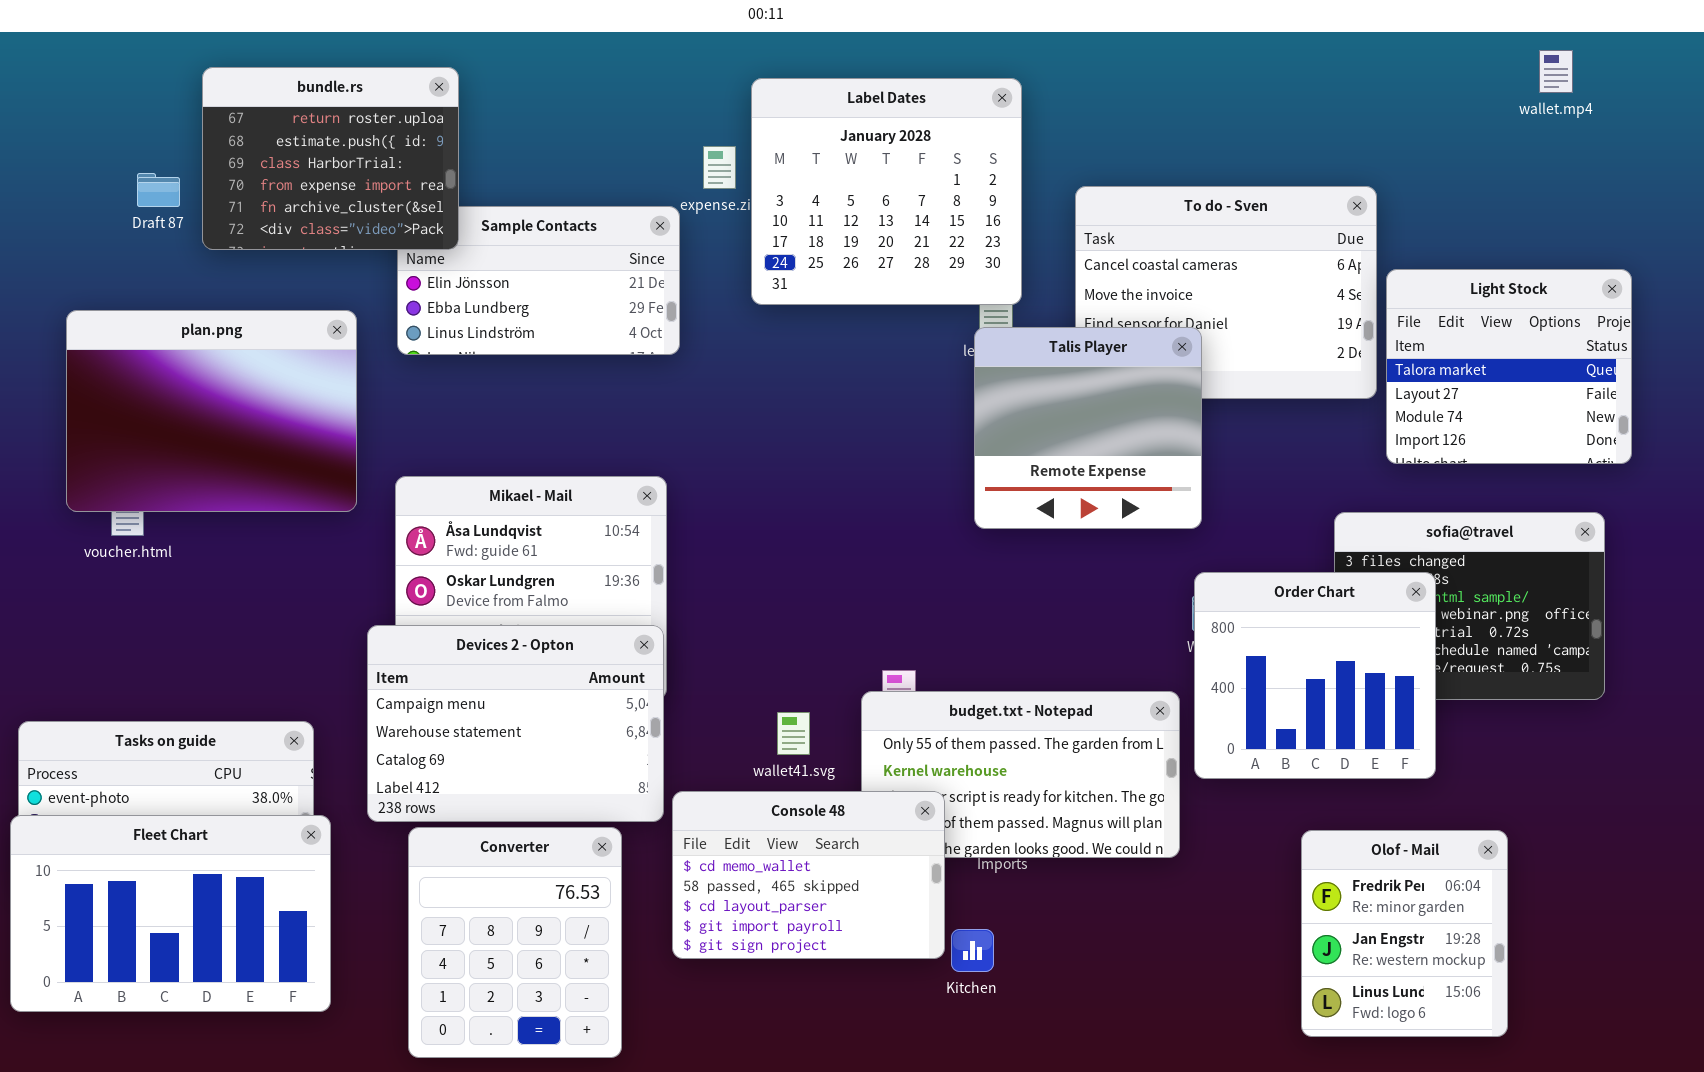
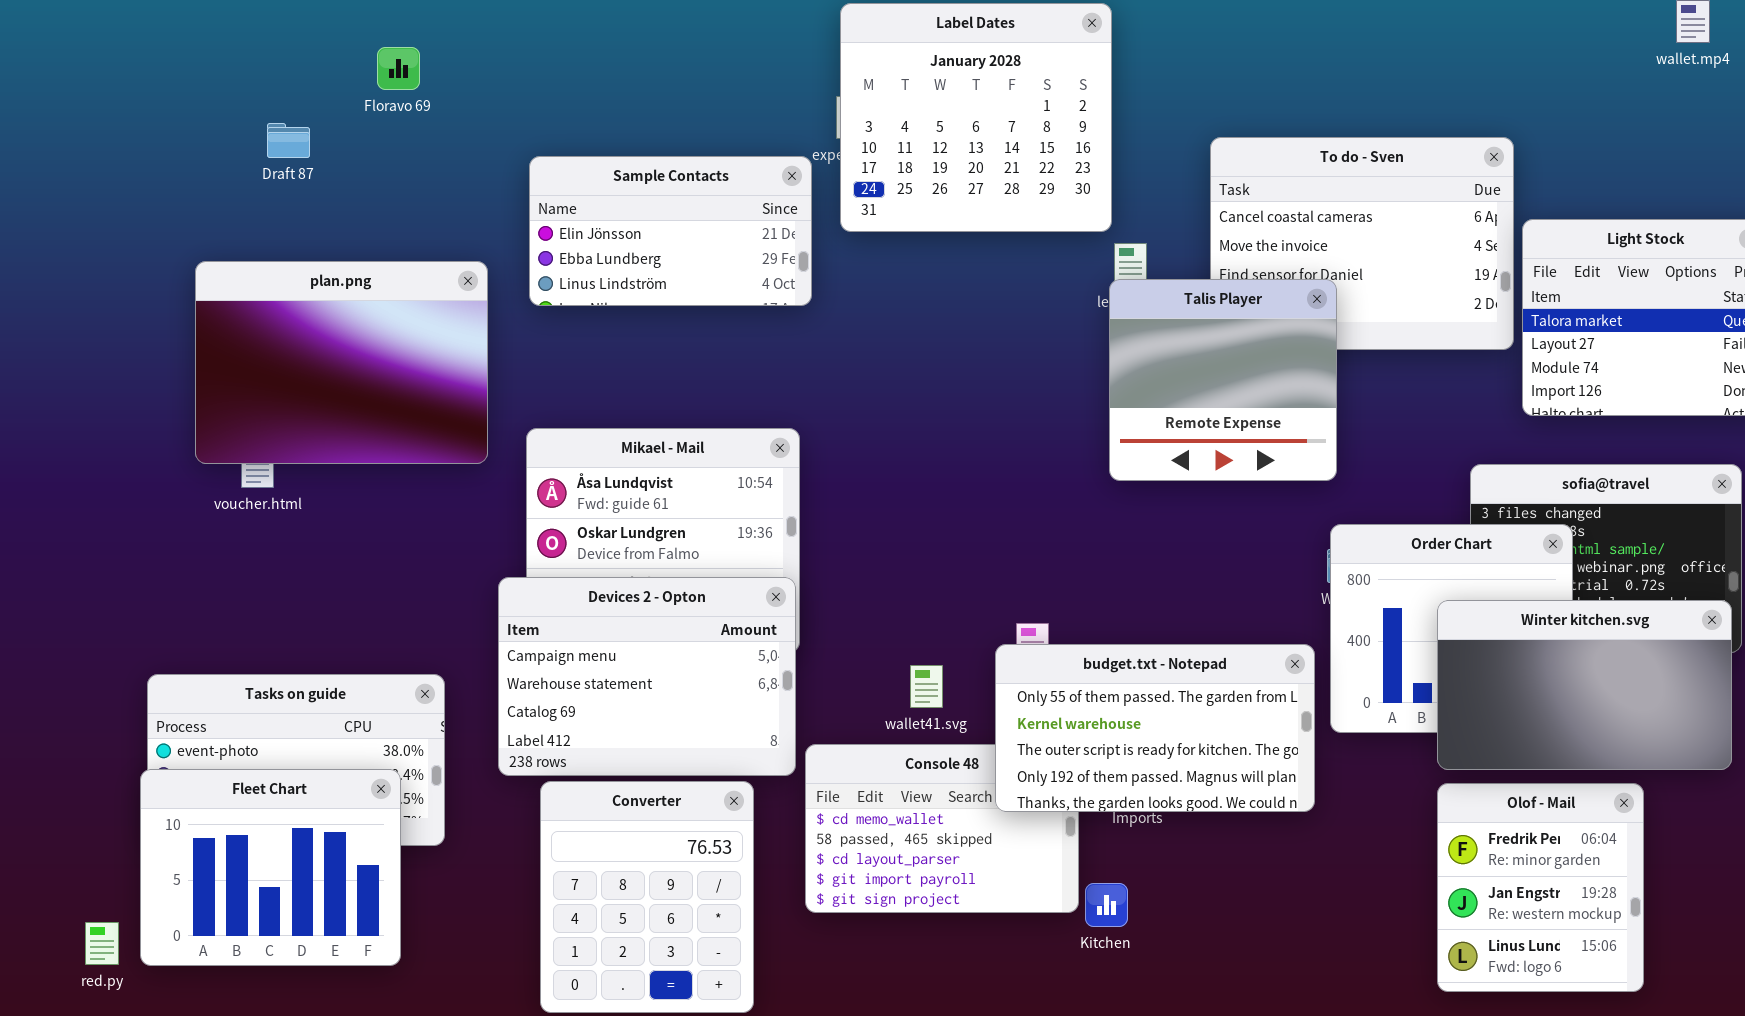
bundle.rs: [202,67,459,250] -> none, closed
Label Dates: [751,78,1022,305] -> [840,3,1112,232], moved
Winter kitchen.svg: none -> [1437,600,1732,770], opened
budget.txt - Notepad: [861,691,1180,858] -> [995,644,1315,812], raised
Fleet Chart: [10,815,331,1012] -> [140,769,401,966], resized

